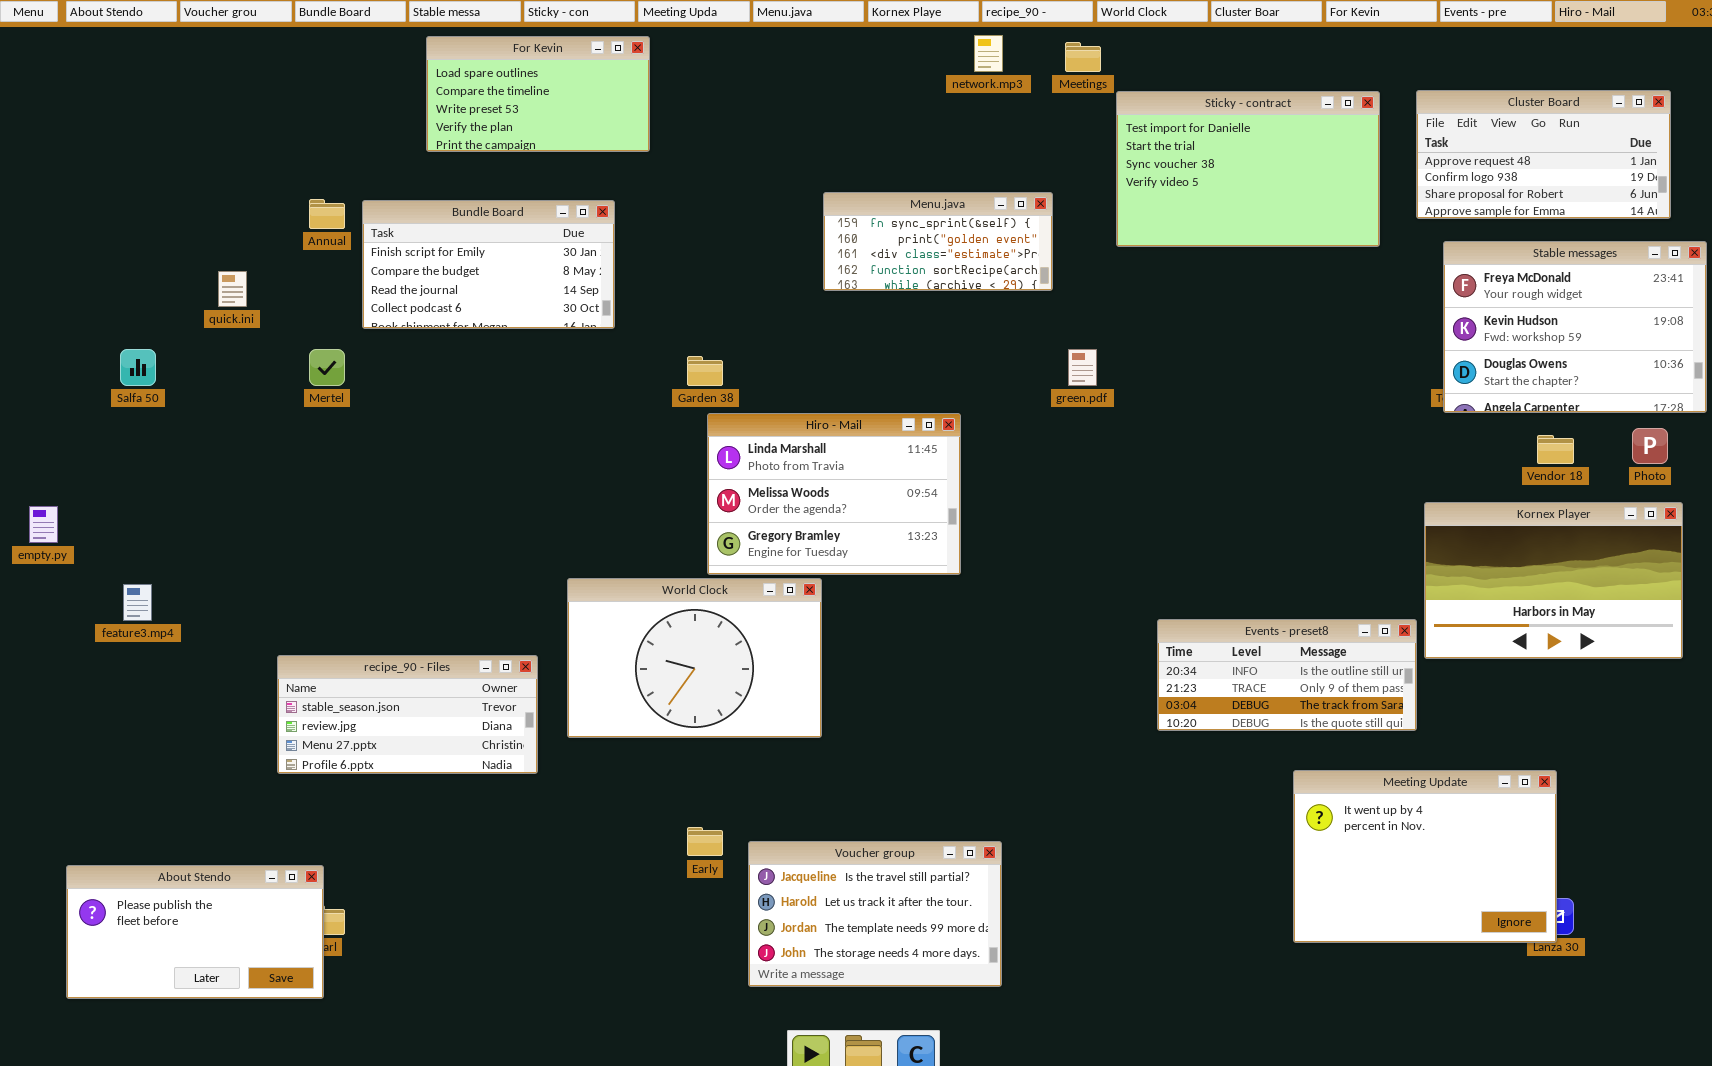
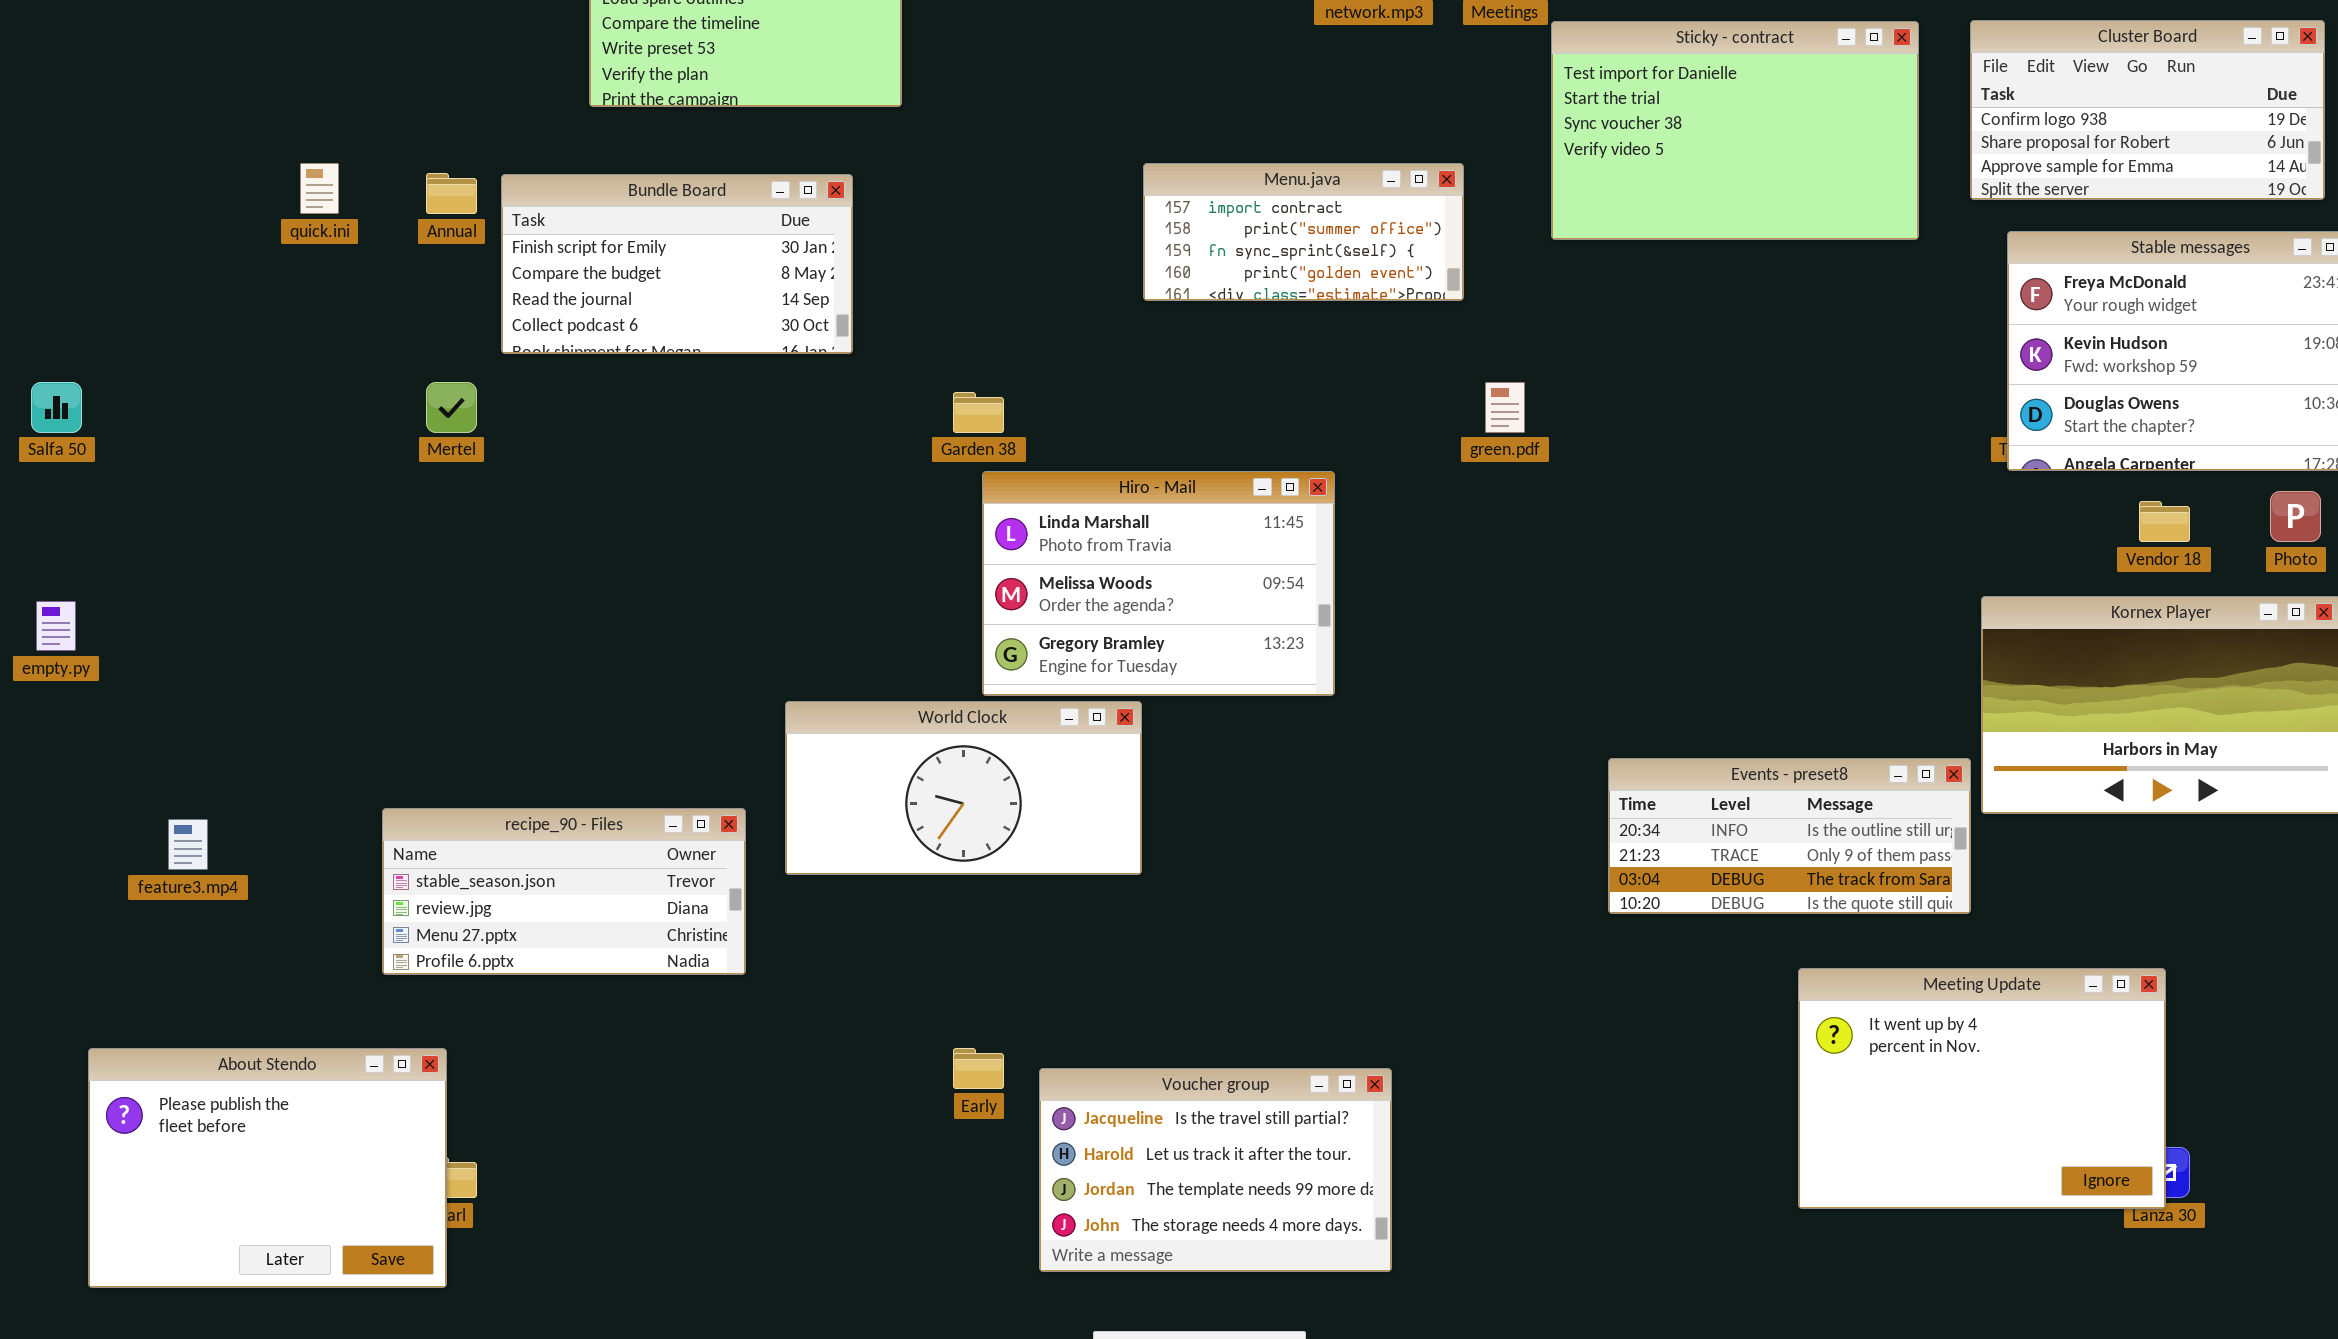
Cluster Board: [1416,90,1671,219] -> [1970,20,2325,200], scrolled down 1 row
Menu.java: [823,192,1053,291] -> [1143,163,1464,301], scrolled up 2 rows
quick.ini: [218,271,247,307] -> [300,163,339,214], moved
Salfa 50: [120,349,156,386] -> [31,382,82,433], moved
World Clock: [567,578,822,738] -> [785,701,1142,875], resized
feature3.mp4: [123,584,152,621] -> [168,819,208,870], moved
About Stendo: [66,865,324,999] -> [88,1048,447,1288], resized

